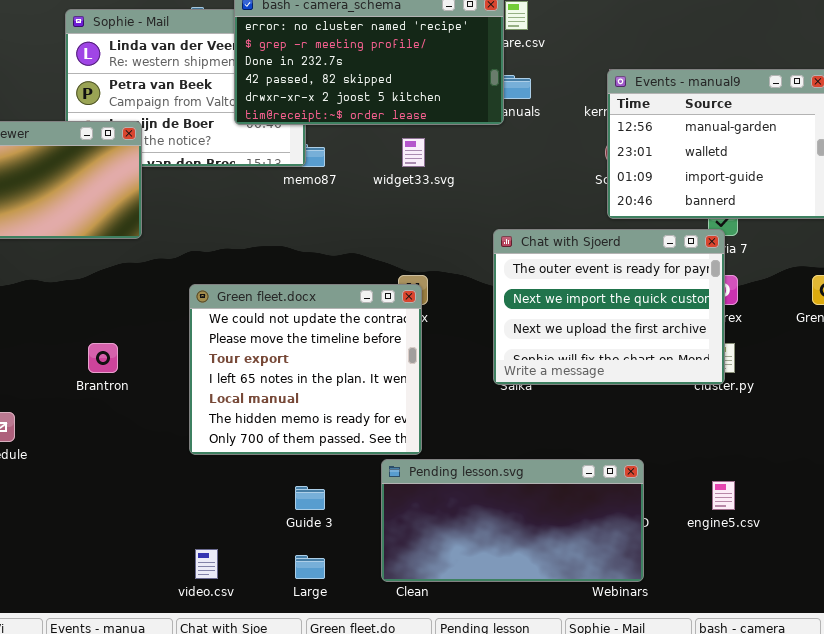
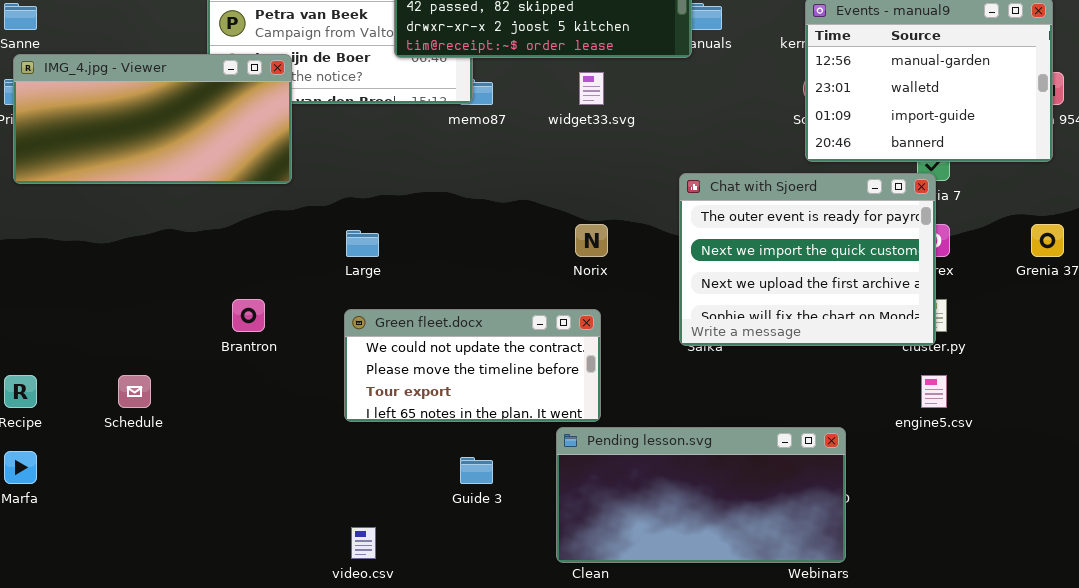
Green fleet.docx: [189,284,422,455] -> [344,309,601,422], resized
engine5.csv: [712,481,735,510] -> [921,375,947,408], moved
Large: [295,555,325,579] -> [346,230,379,257], moved

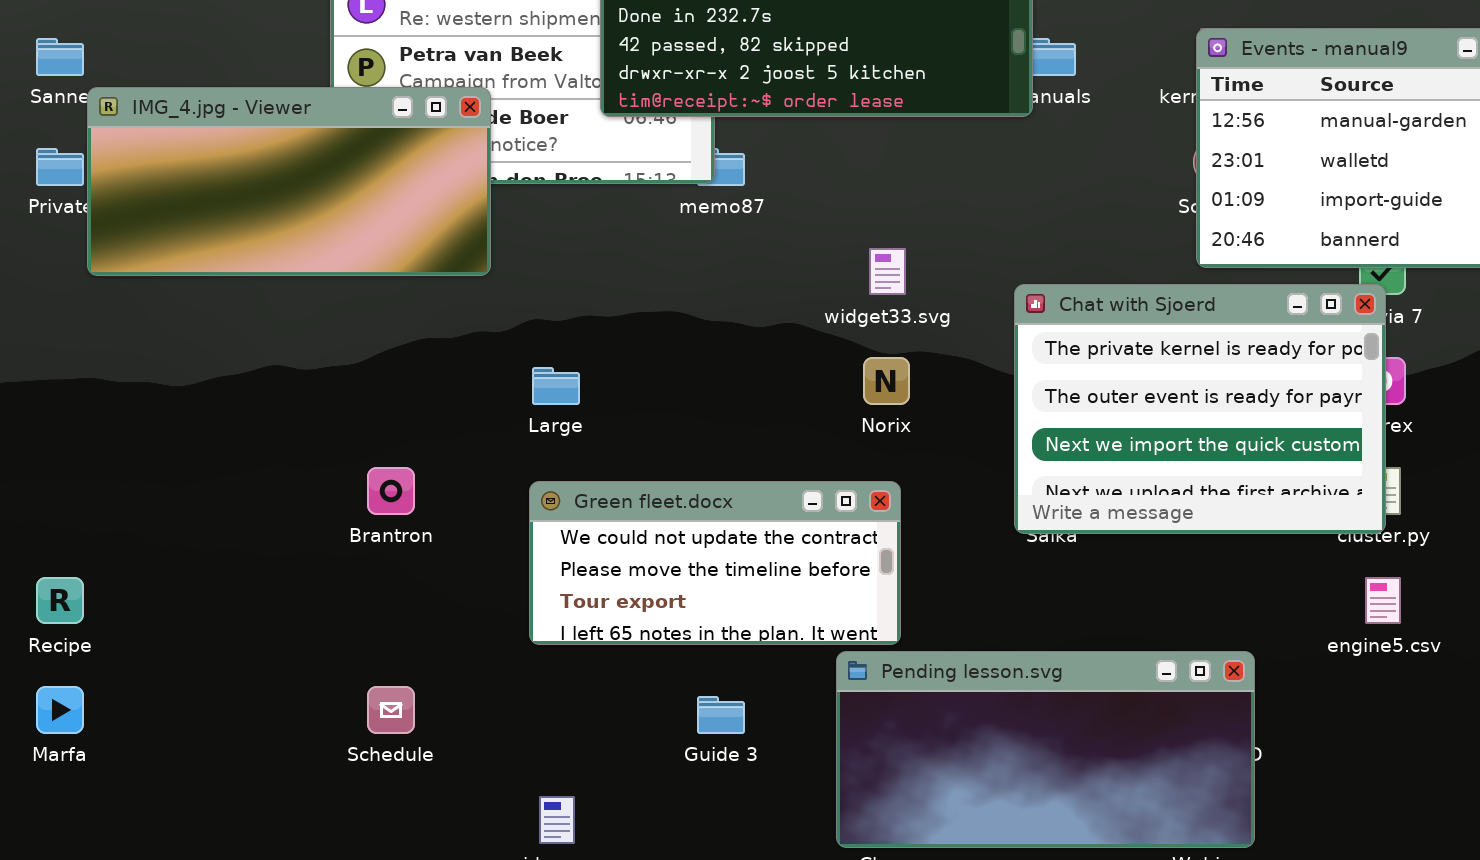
IMG_4.jpg - Viewer: [13,54,292,184] -> [87,87,491,276], moved
widget33.svg: [579,72,604,105] -> [869,248,906,295], moved
Chat with Sjoerd: [679,173,936,346] -> [1014,284,1386,534], scrolled up 1 row
Schedule: [118,375,151,408] -> [367,686,415,734], moved

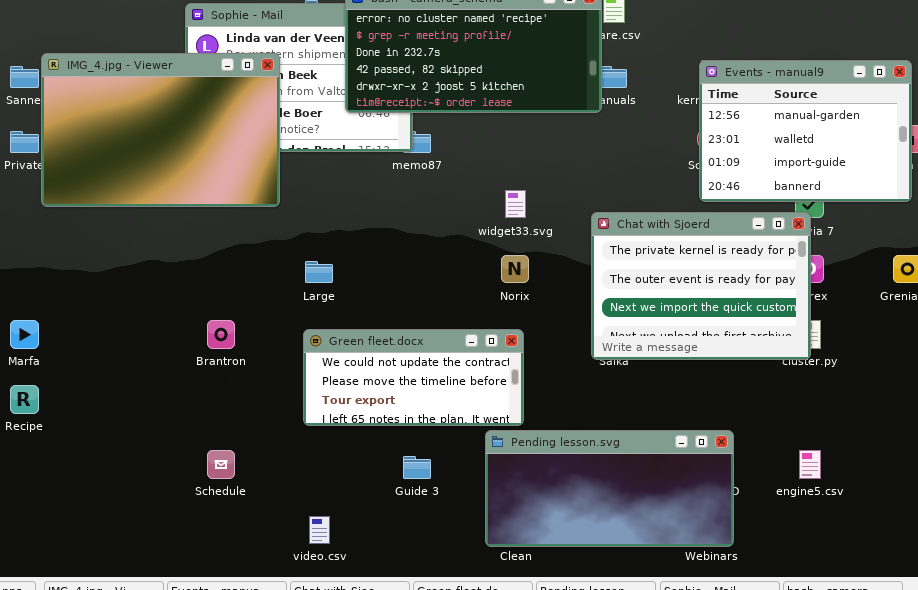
IMG_4.jpg - Viewer: [87,87,491,276] -> [41,53,280,207], resized
engine5.csv: [1365,577,1401,624] -> [799,450,821,479], moved
Marfa: [36,686,84,734] -> [10,320,39,349], moved

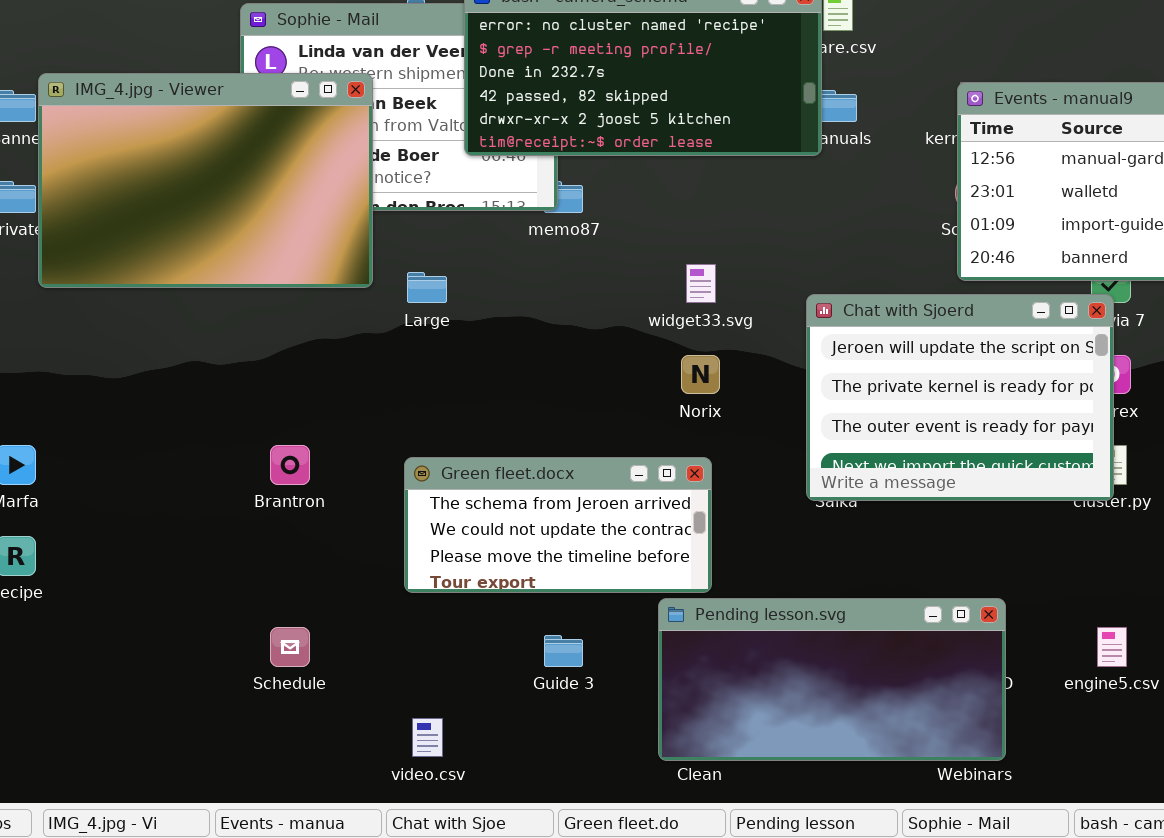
Chat with Sjoerd: [591,212,811,360] -> [806,294,1114,501], scrolled up 1 row
Large: [305,261,333,283] -> [407,272,447,303], moved
Green fleet.docx: [303,329,524,426] -> [404,457,712,593], scrolled up 1 row

